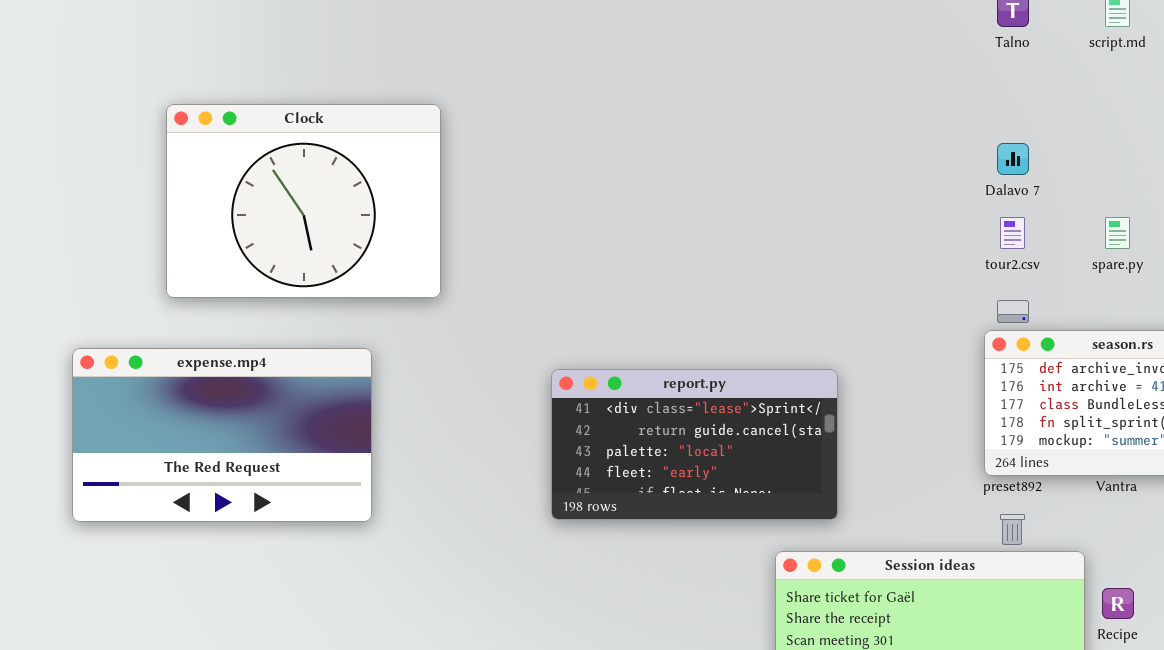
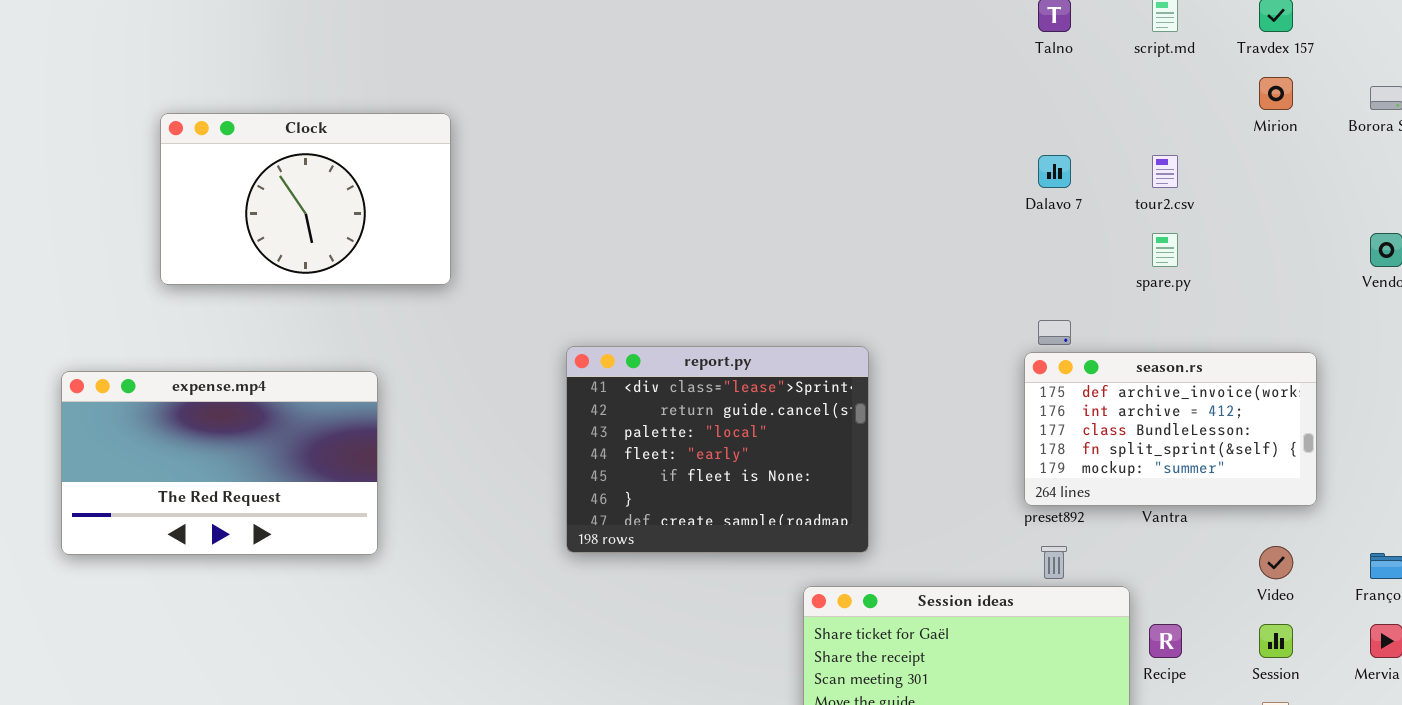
Clock: [166,104,441,298] -> [160,113,451,285], resized
tour2.csv: [1000,217,1025,249] -> [1152,155,1178,188], moved
report.py: [551,369,838,520] -> [566,346,869,553], resized

